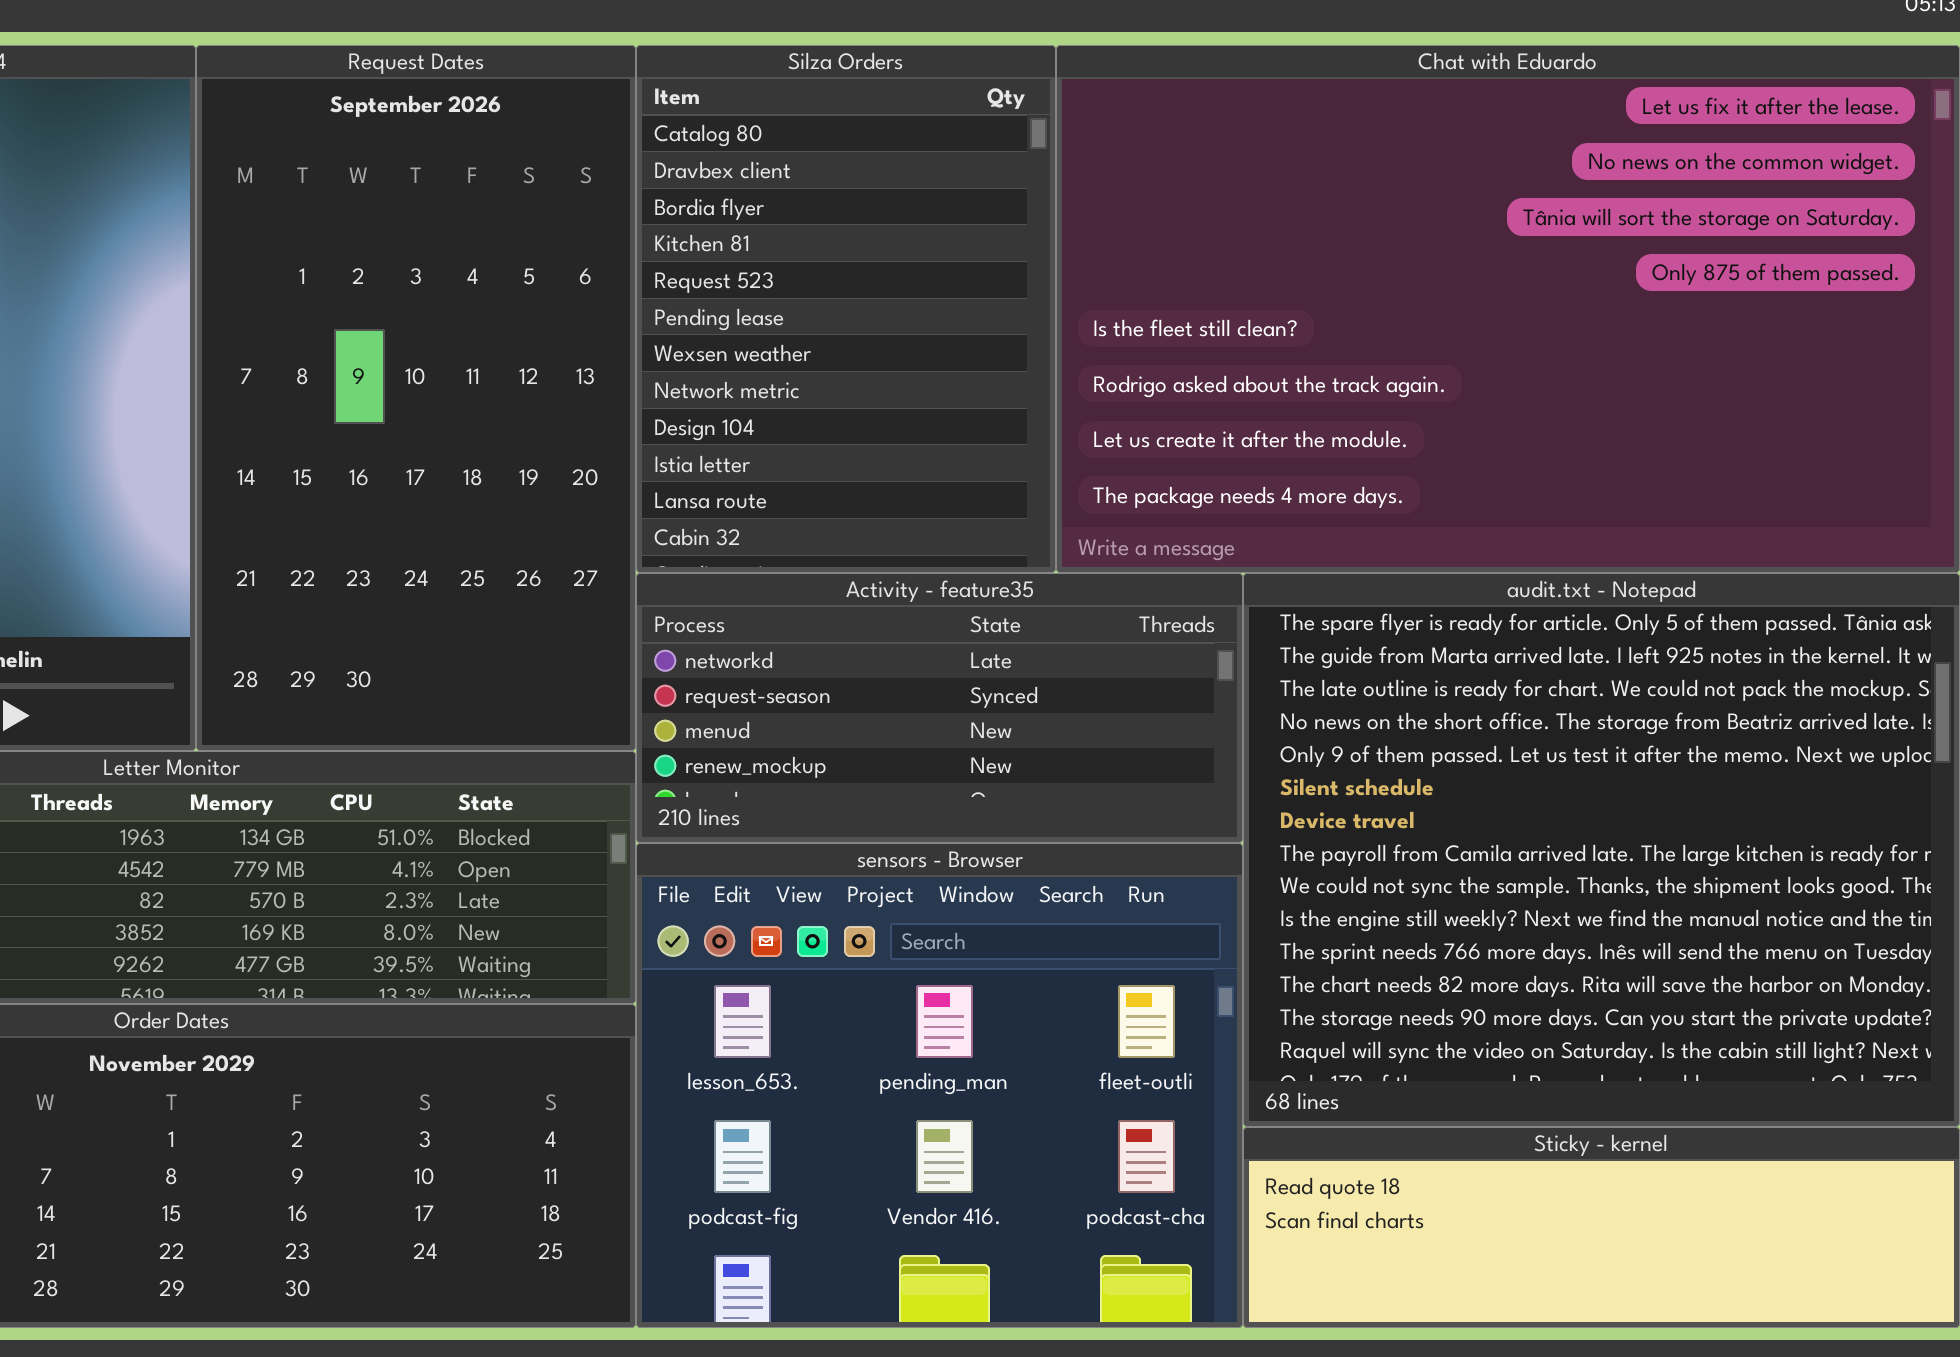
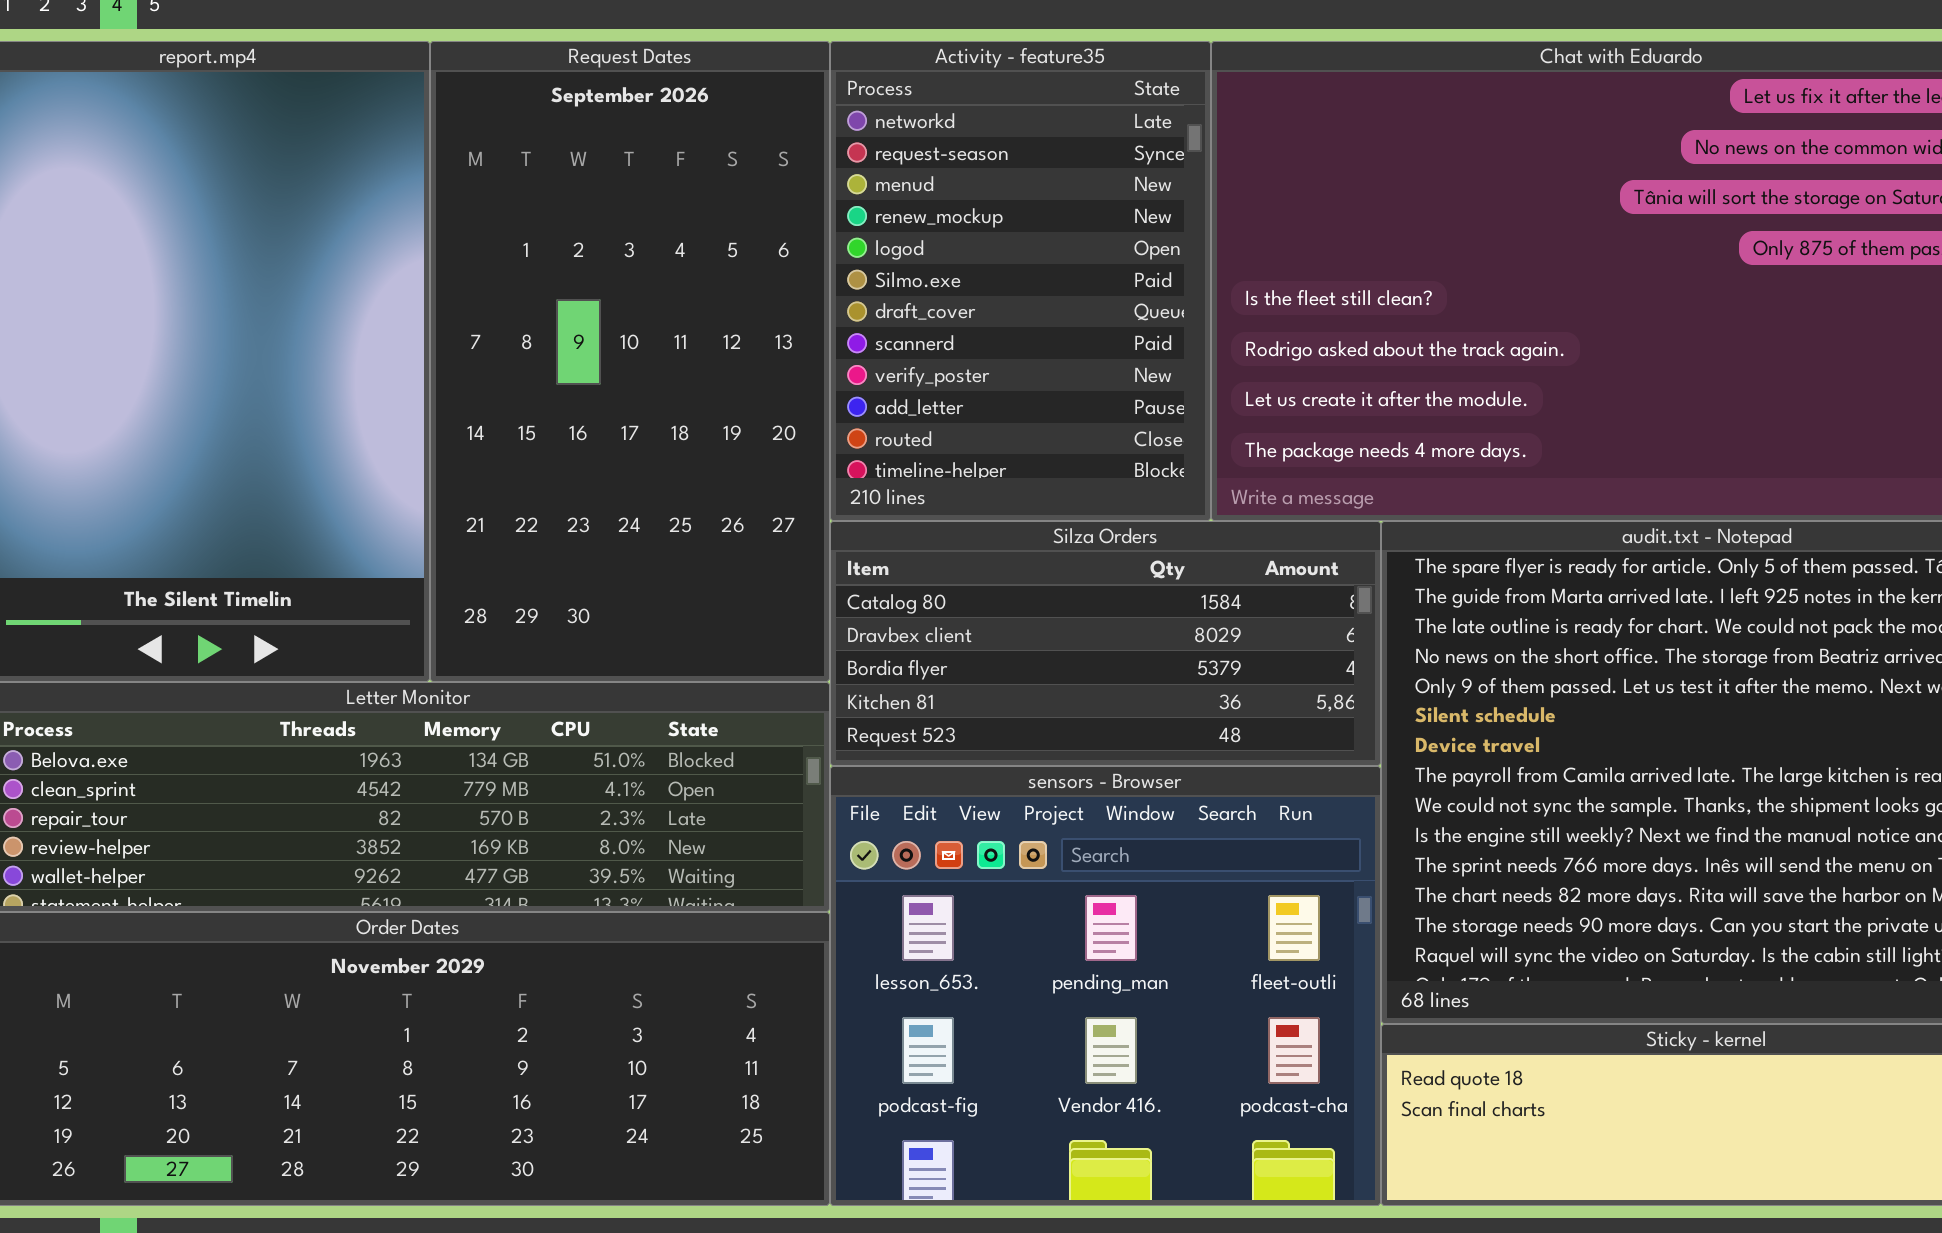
Silza Orders: [636,45,1056,573] -> [830,521,1381,766], moved, resized
Activity - feature35: [636,573,1243,843] -> [830,41,1211,521], moved, resized

